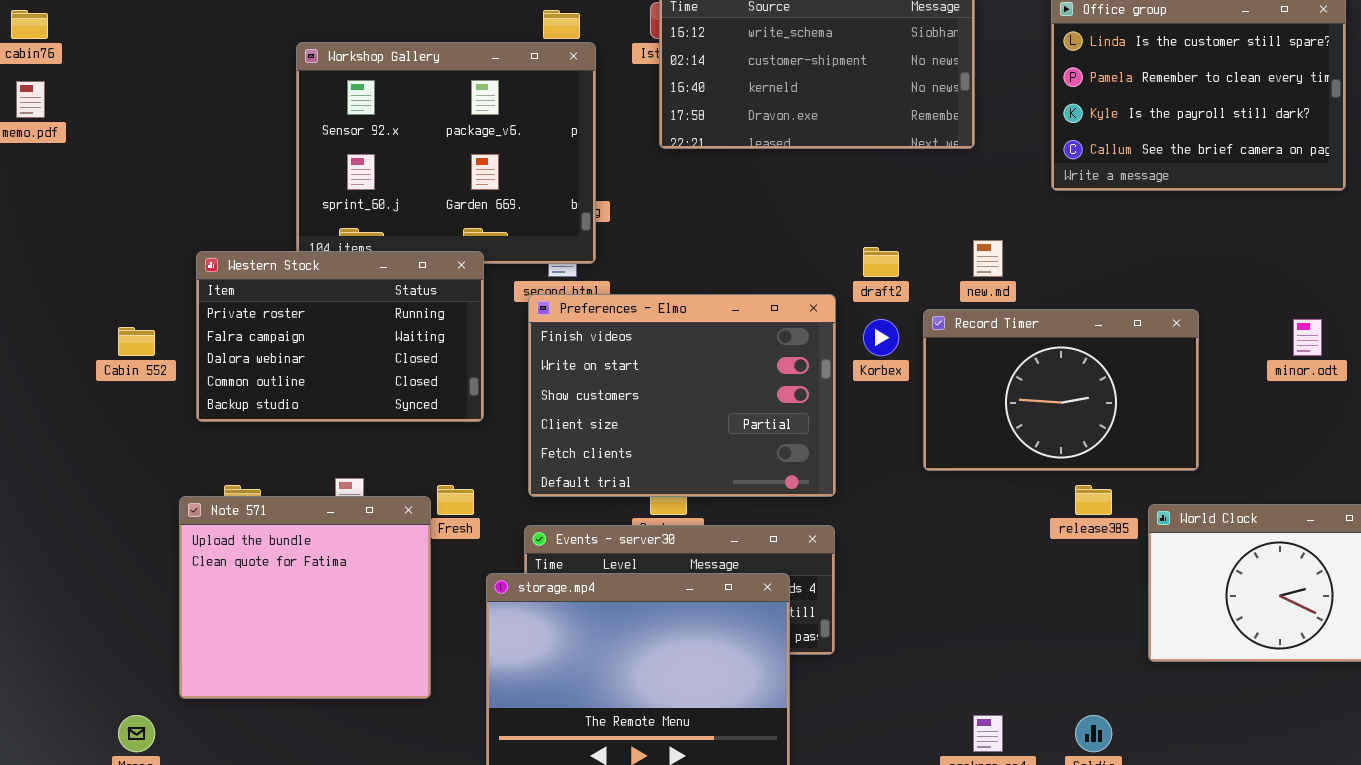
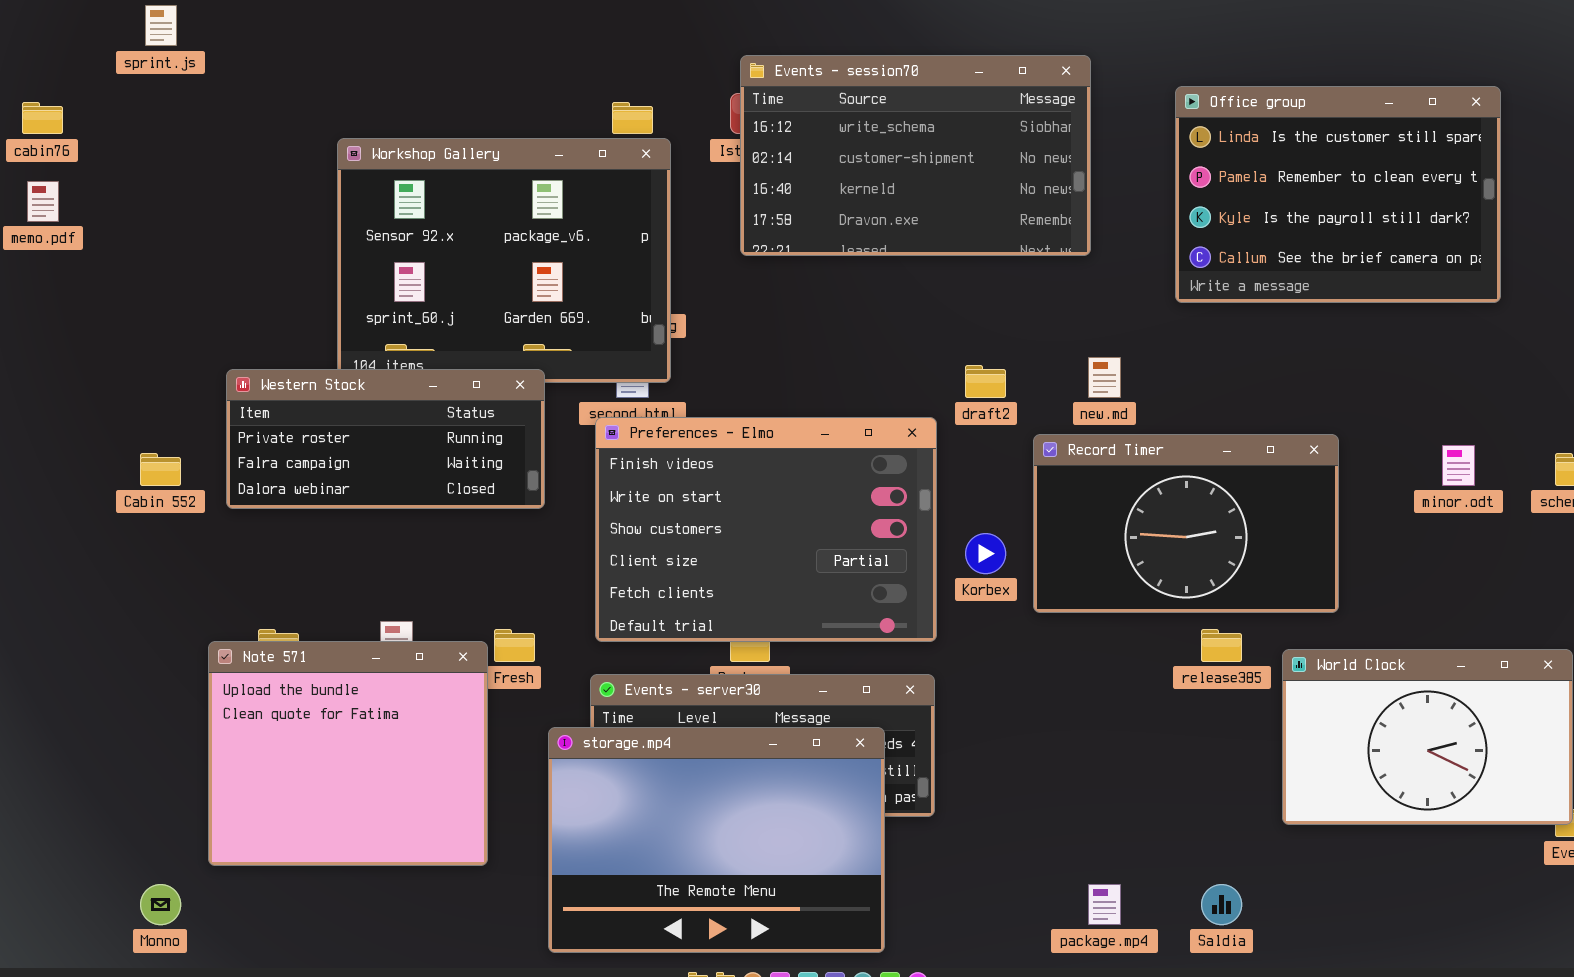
Western Stock: [196,251,484,422] -> [226,369,545,509], resized
Korbex: [863,319,899,356] -> [965,533,1006,574], moved

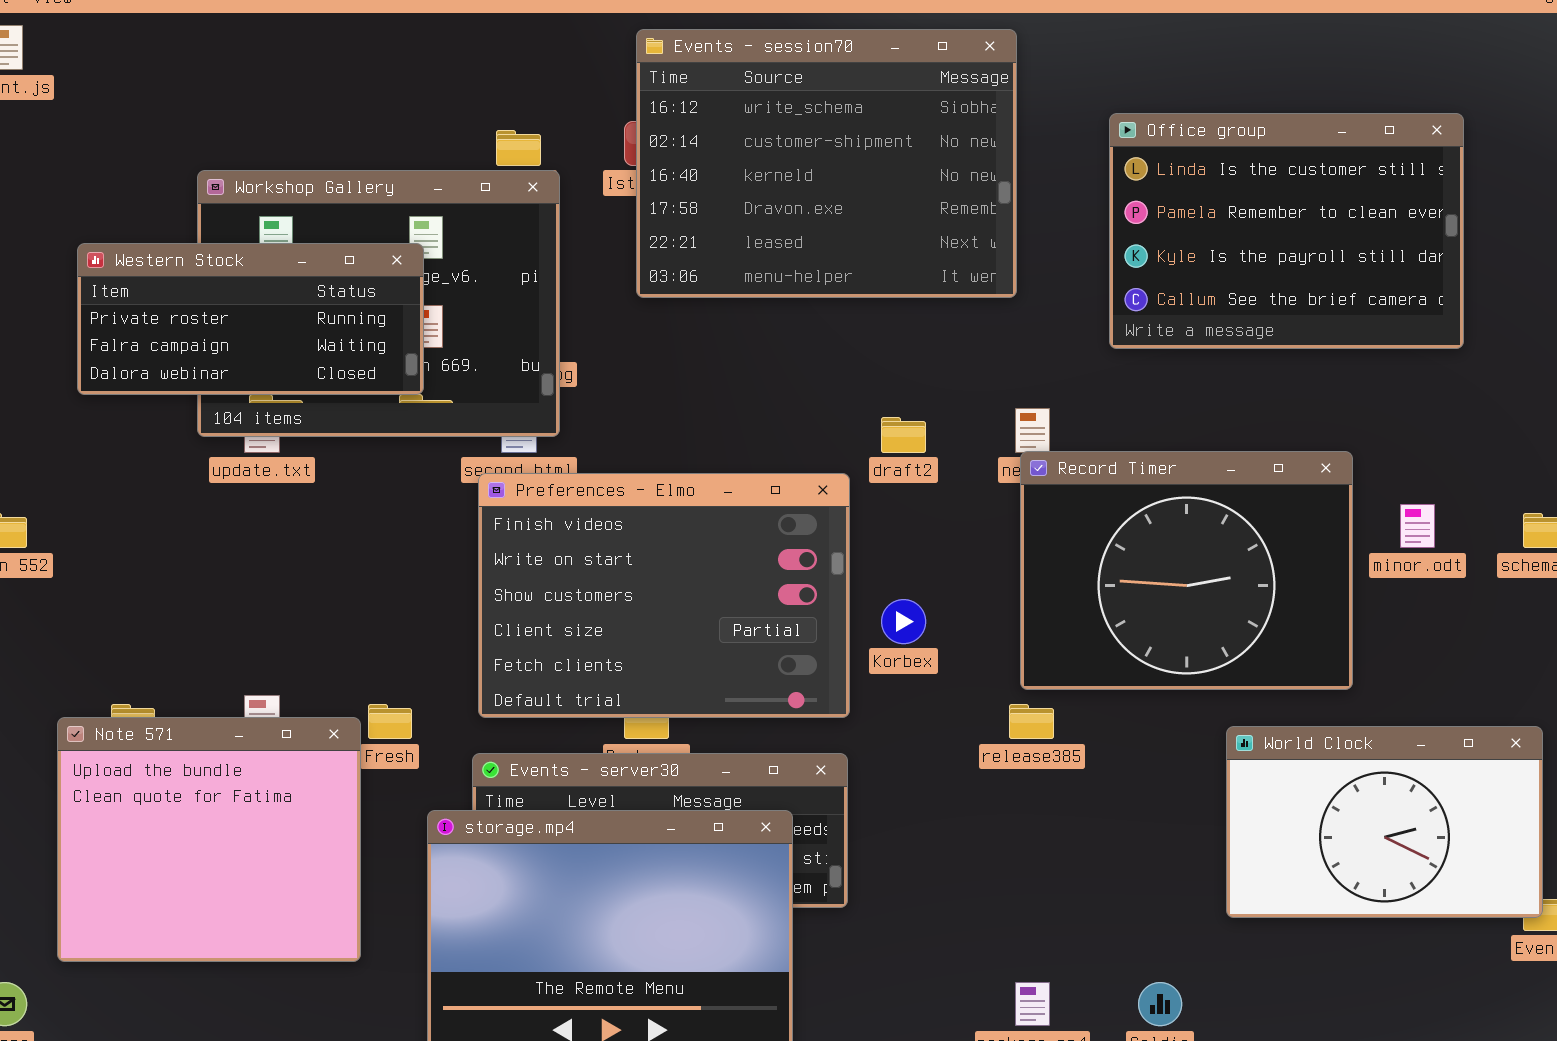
Events - session70: [740,55,1091,256] -> [636,29,1017,298], resized
Western Stock: [226,369,545,509] -> [77,243,424,395], moved
Record Timer: [1033,434,1339,613] -> [1020,451,1353,690], moved, resized
release385: [1201,629,1242,662] -> [1009,704,1054,739], moved

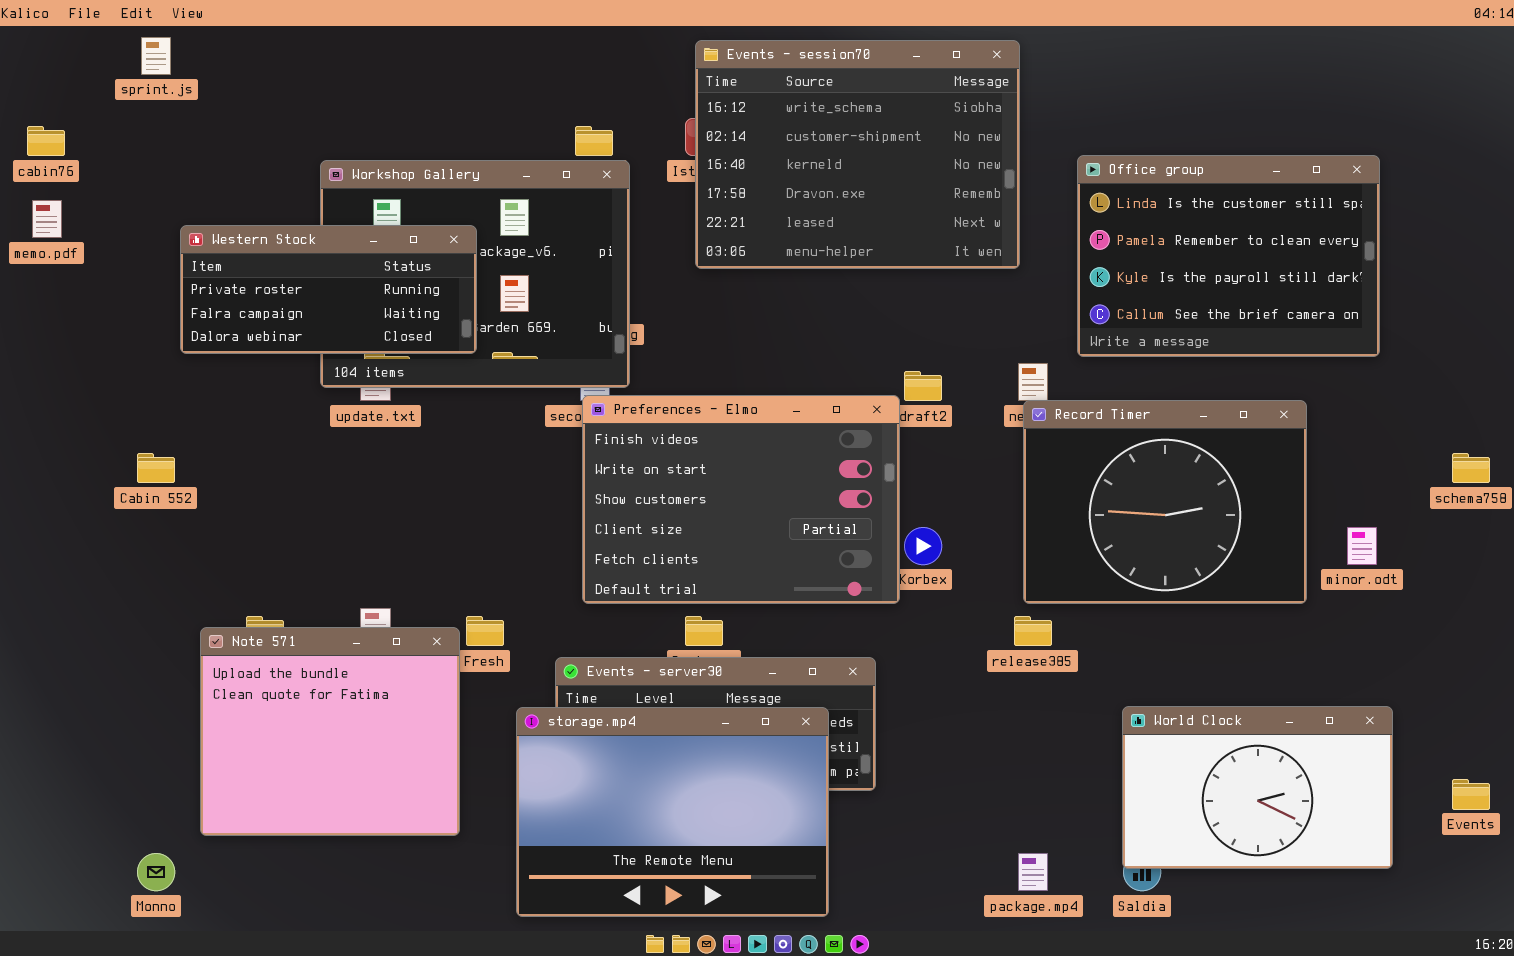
Office group: [1109,113,1464,349] -> [1077,155,1380,357], moved
Western Stock: [77,243,424,395] -> [180,225,477,354], moved
Preferences - Elmo: [478,473,850,718] -> [582,395,900,604], moved
minor.odt: [1400,504,1435,548] -> [1347,527,1377,565], moved
World Clock: [1226,726,1543,918] -> [1122,706,1393,869], moved

